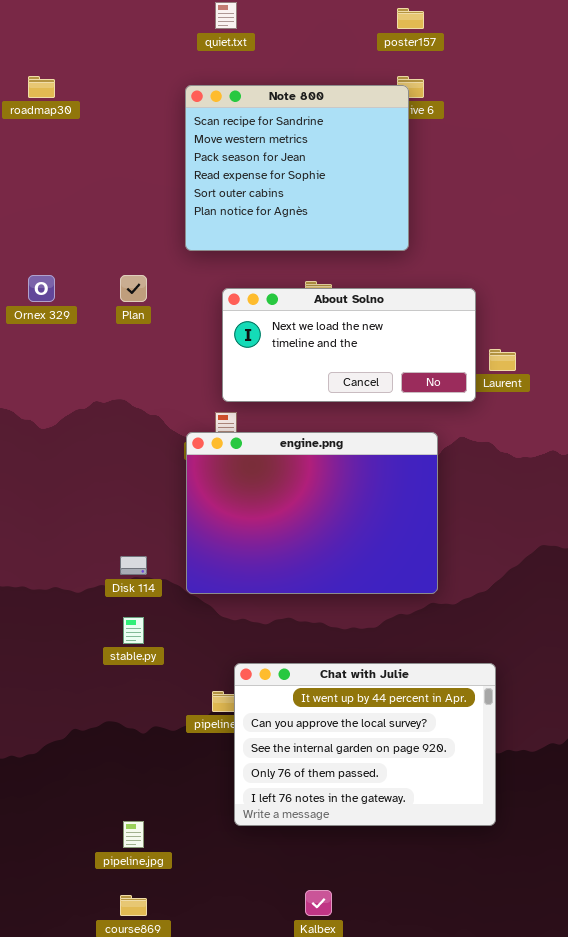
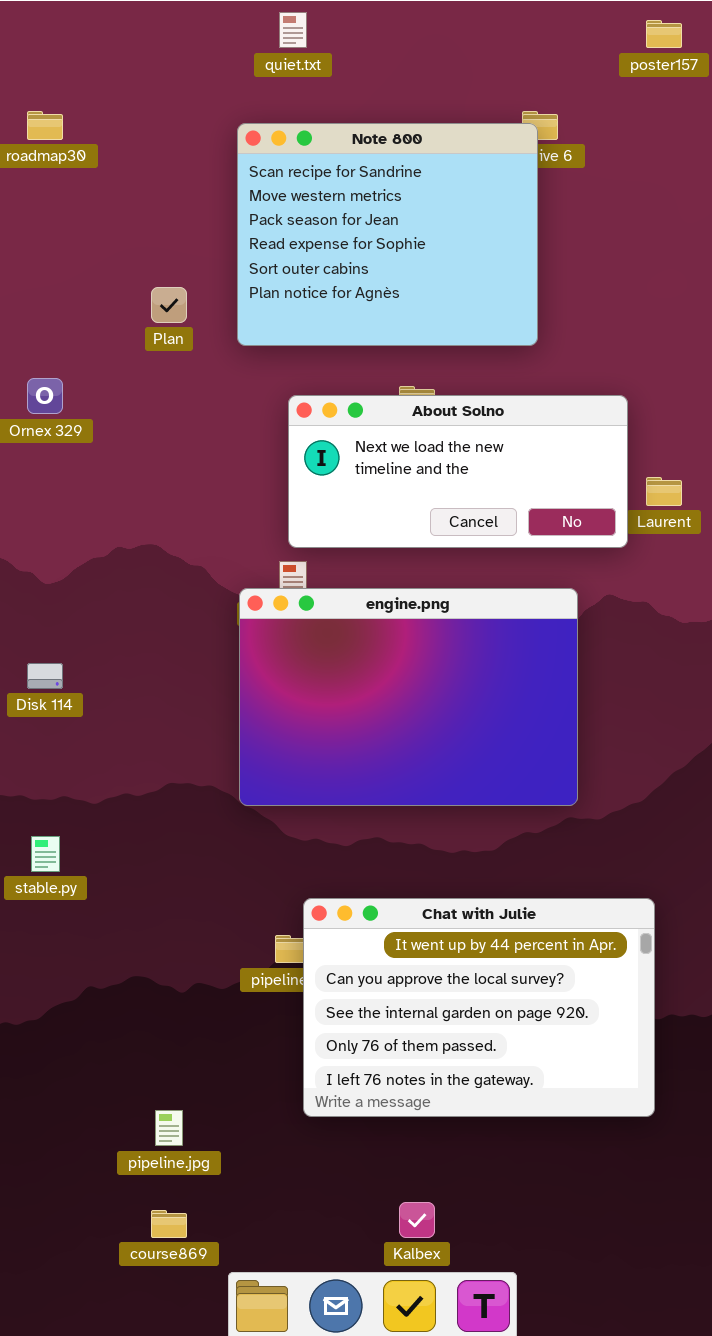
poster157: [397,8,424,29] -> [646,20,682,48], moved
Plan: [120,275,147,302] -> [151,287,187,323], moved
Disk 114: [120,556,147,575] -> [27,663,63,689], moved
stable.py: [123,617,144,644] -> [31,836,60,872], moved

